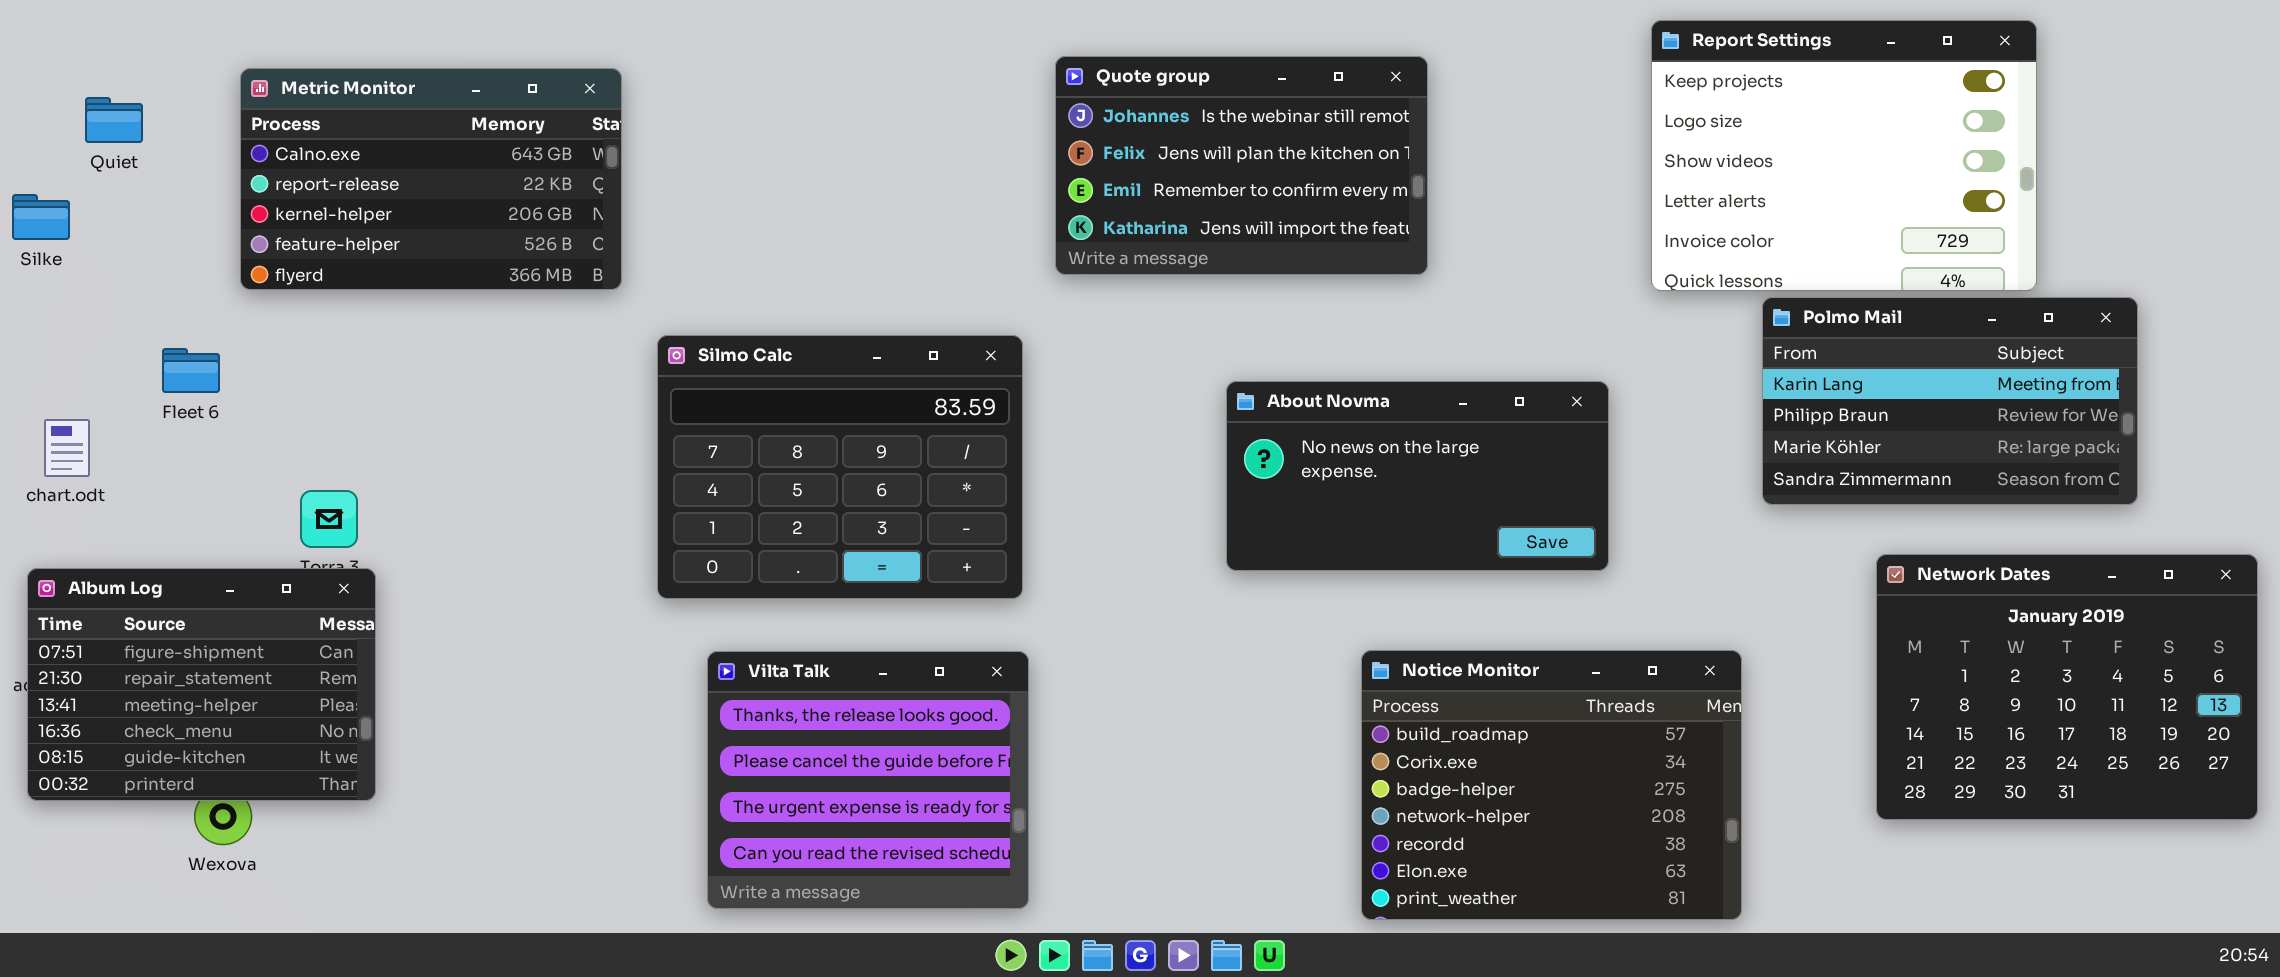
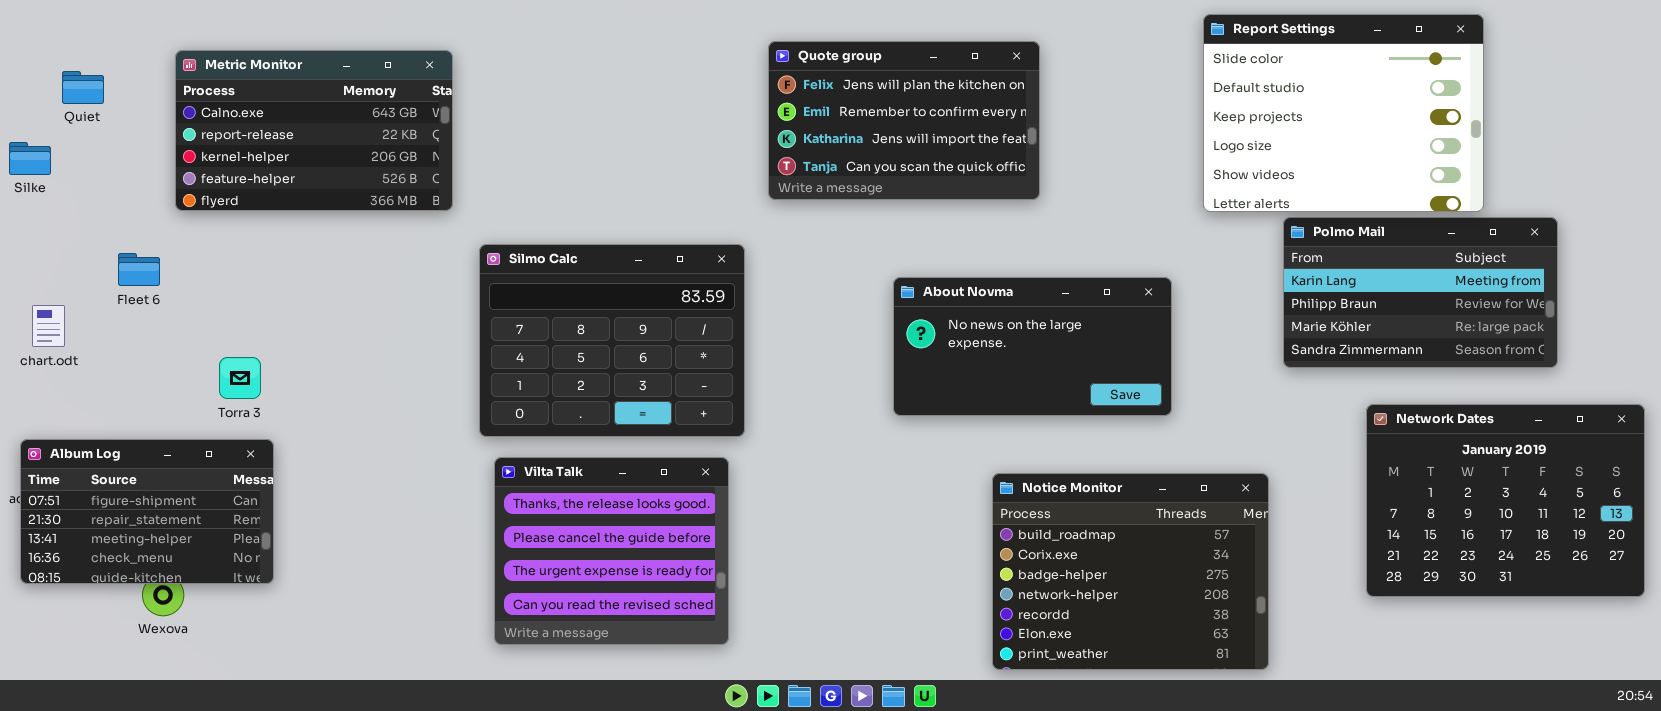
Report Settings: [1651,20,2037,291] -> [1203,14,1484,212], scrolled up 2 rows
Quote group: [1055,56,1428,275] -> [768,41,1040,200], scrolled down 1 row
Album Log: [27,568,376,801] -> [20,439,274,584], resized
Vilta Talk: [707,651,1029,909] -> [494,457,729,645], moved

